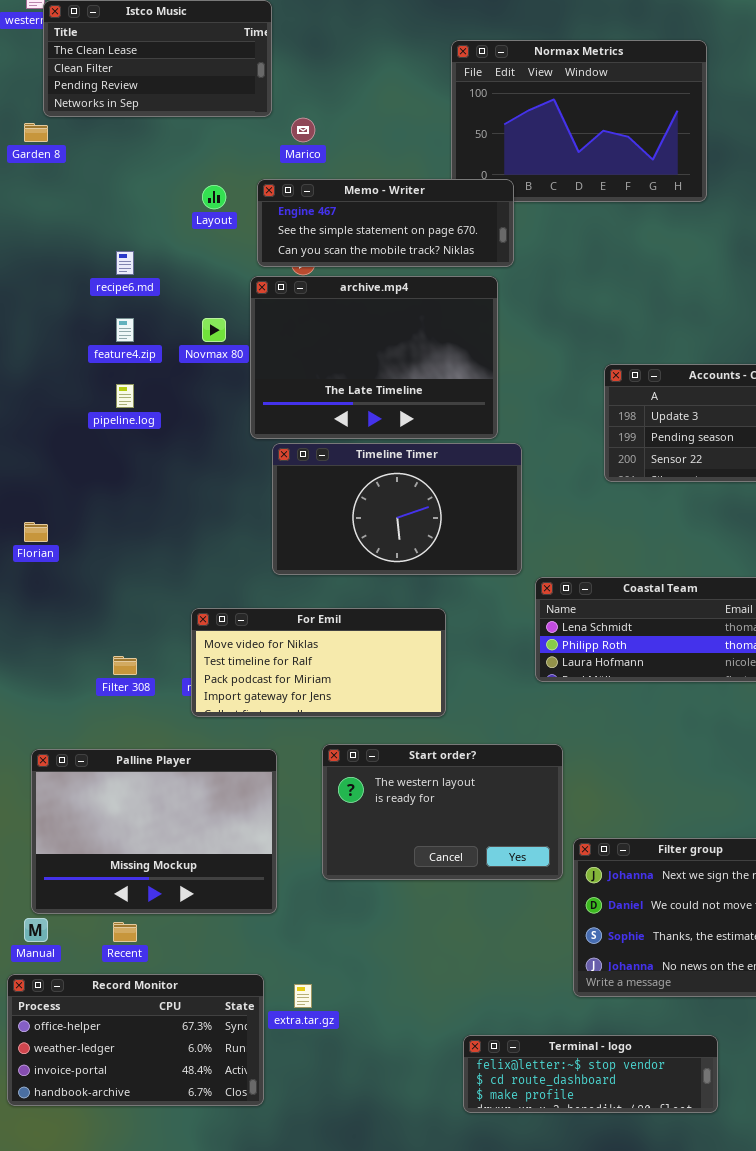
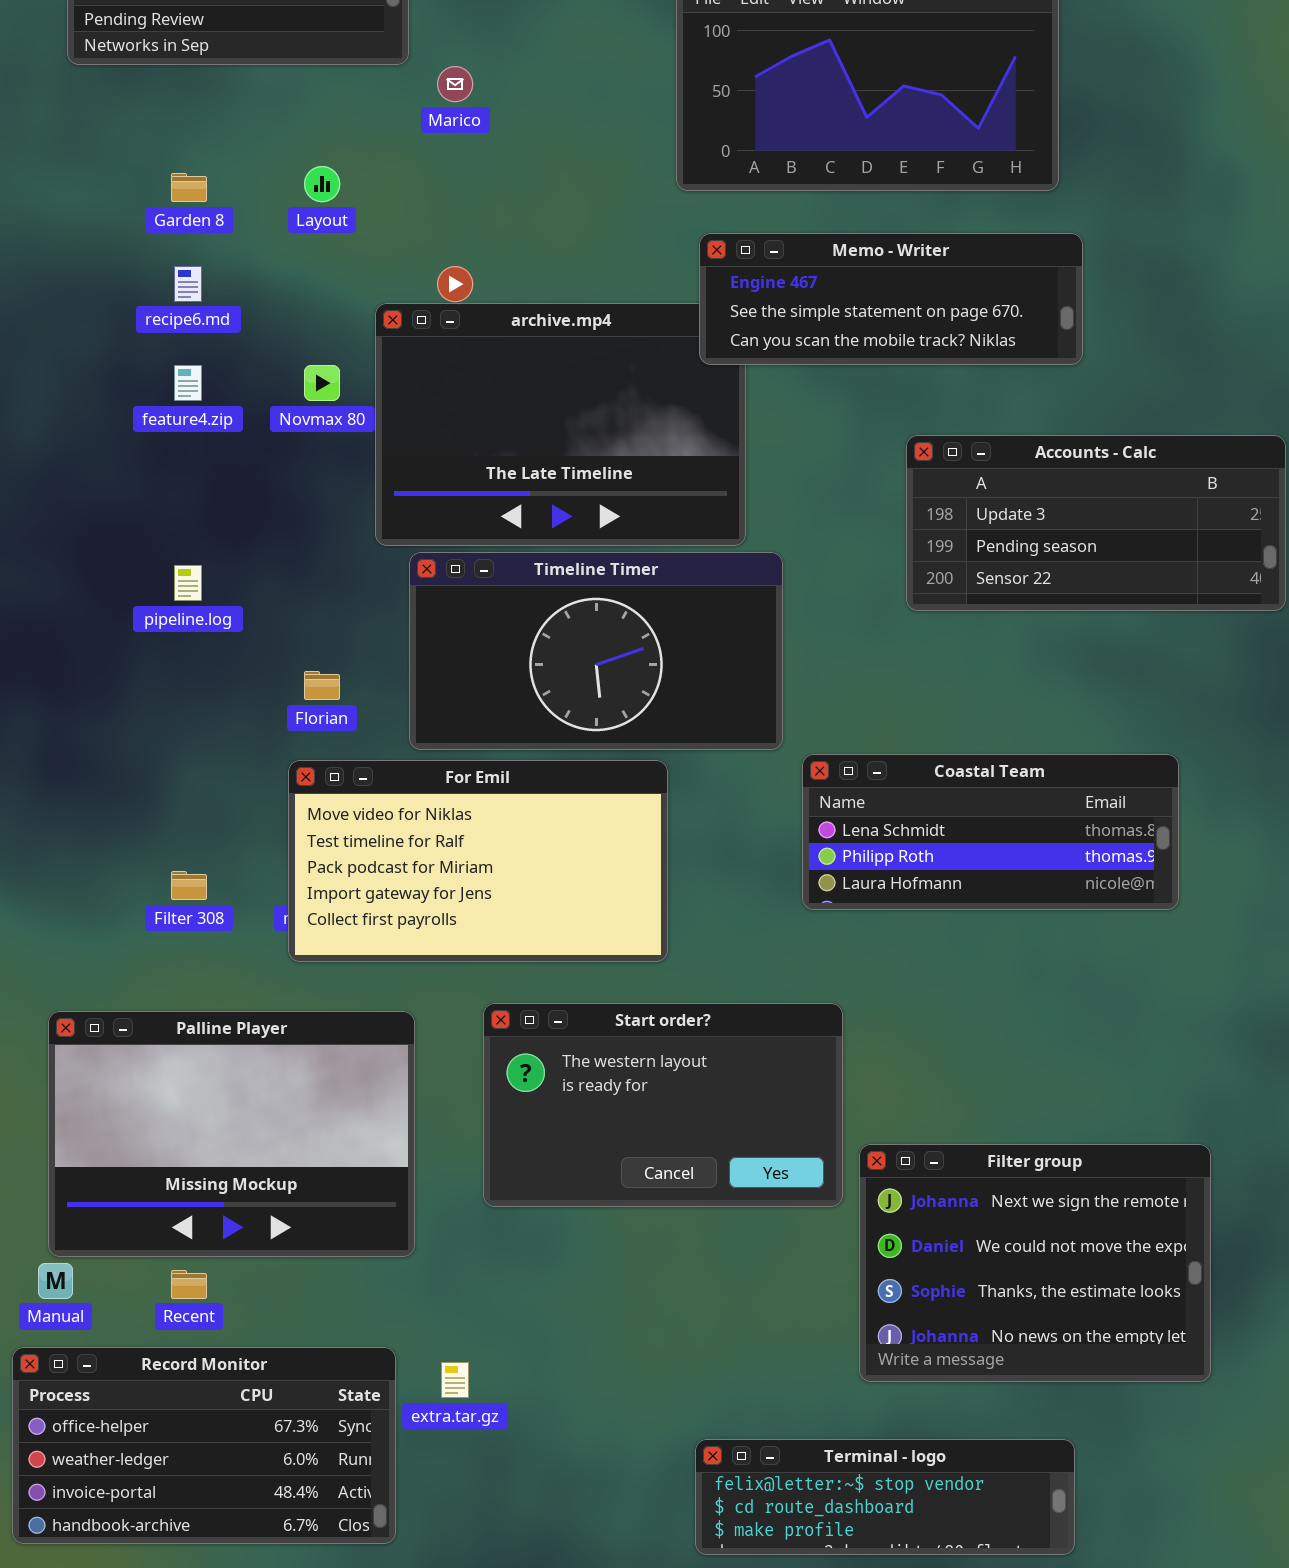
Garden 8: [24,123,48,142] -> [171,173,207,202], moved
Memo - Writer: [257,179,514,267] -> [699,233,1083,365], moved
pipeline.log: [116,384,134,408] -> [174,565,202,601], moved
Florian: [24,522,48,542] -> [304,671,340,700], moved
For Emil: [191,608,446,717] -> [288,760,668,962], resized

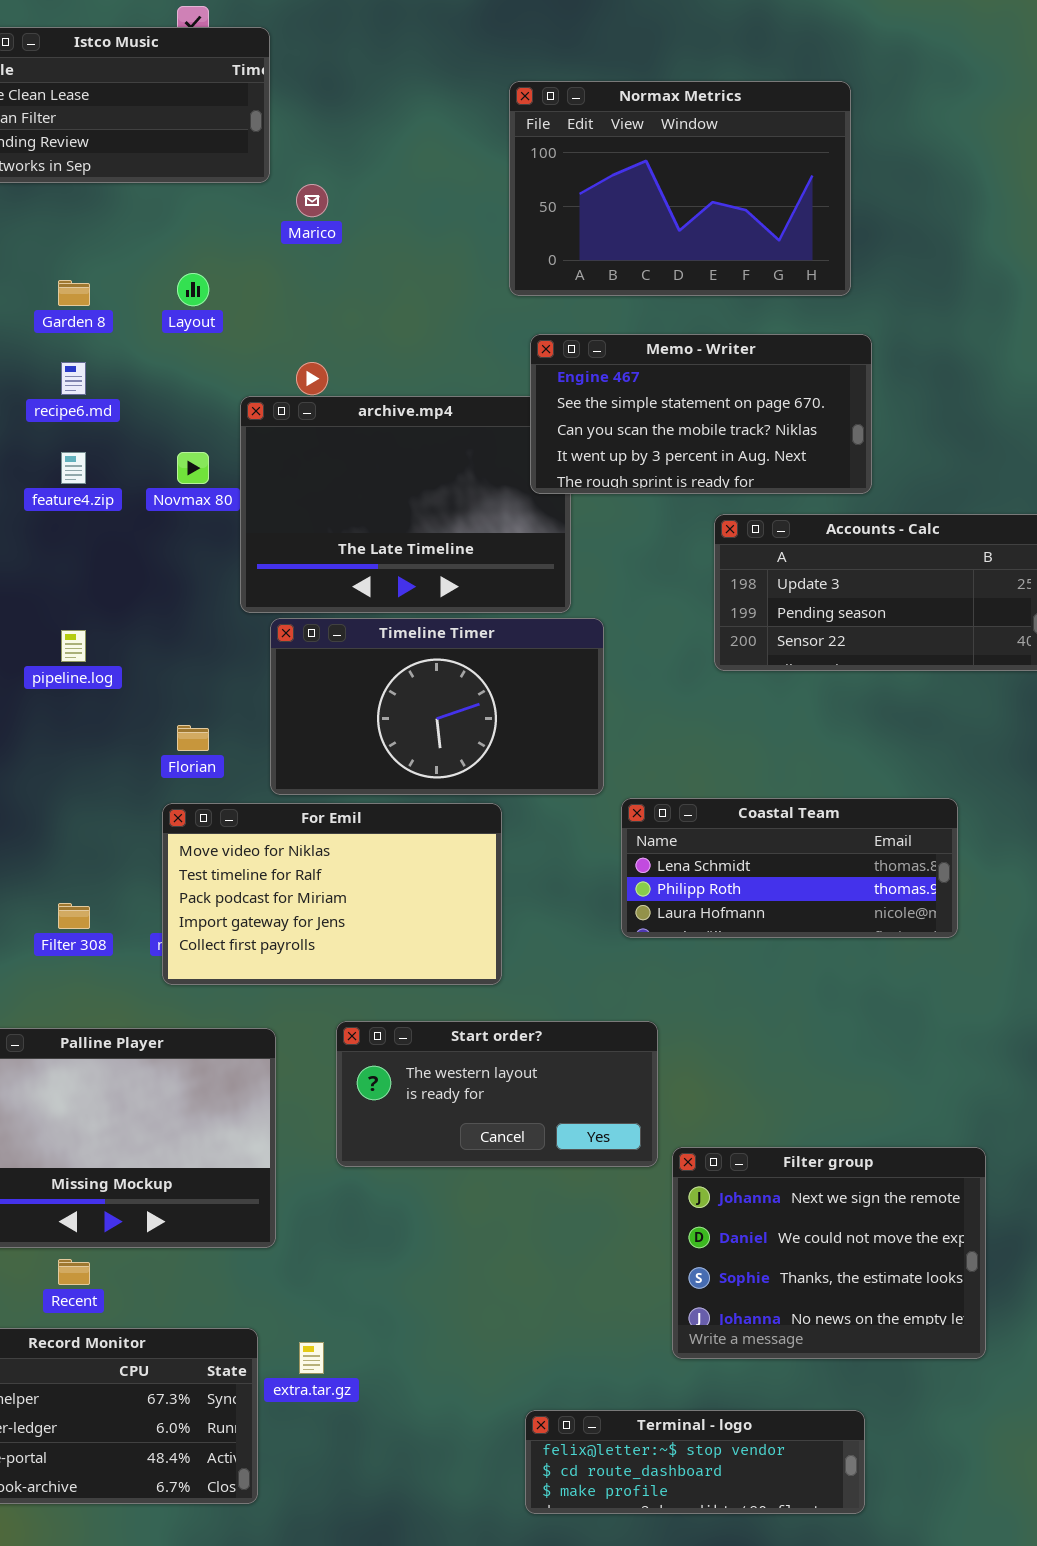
Memo - Writer: [699,233,1083,365] -> [530,334,872,494], resized
Start order?: [483,1003,843,1207] -> [336,1021,658,1167], resized

